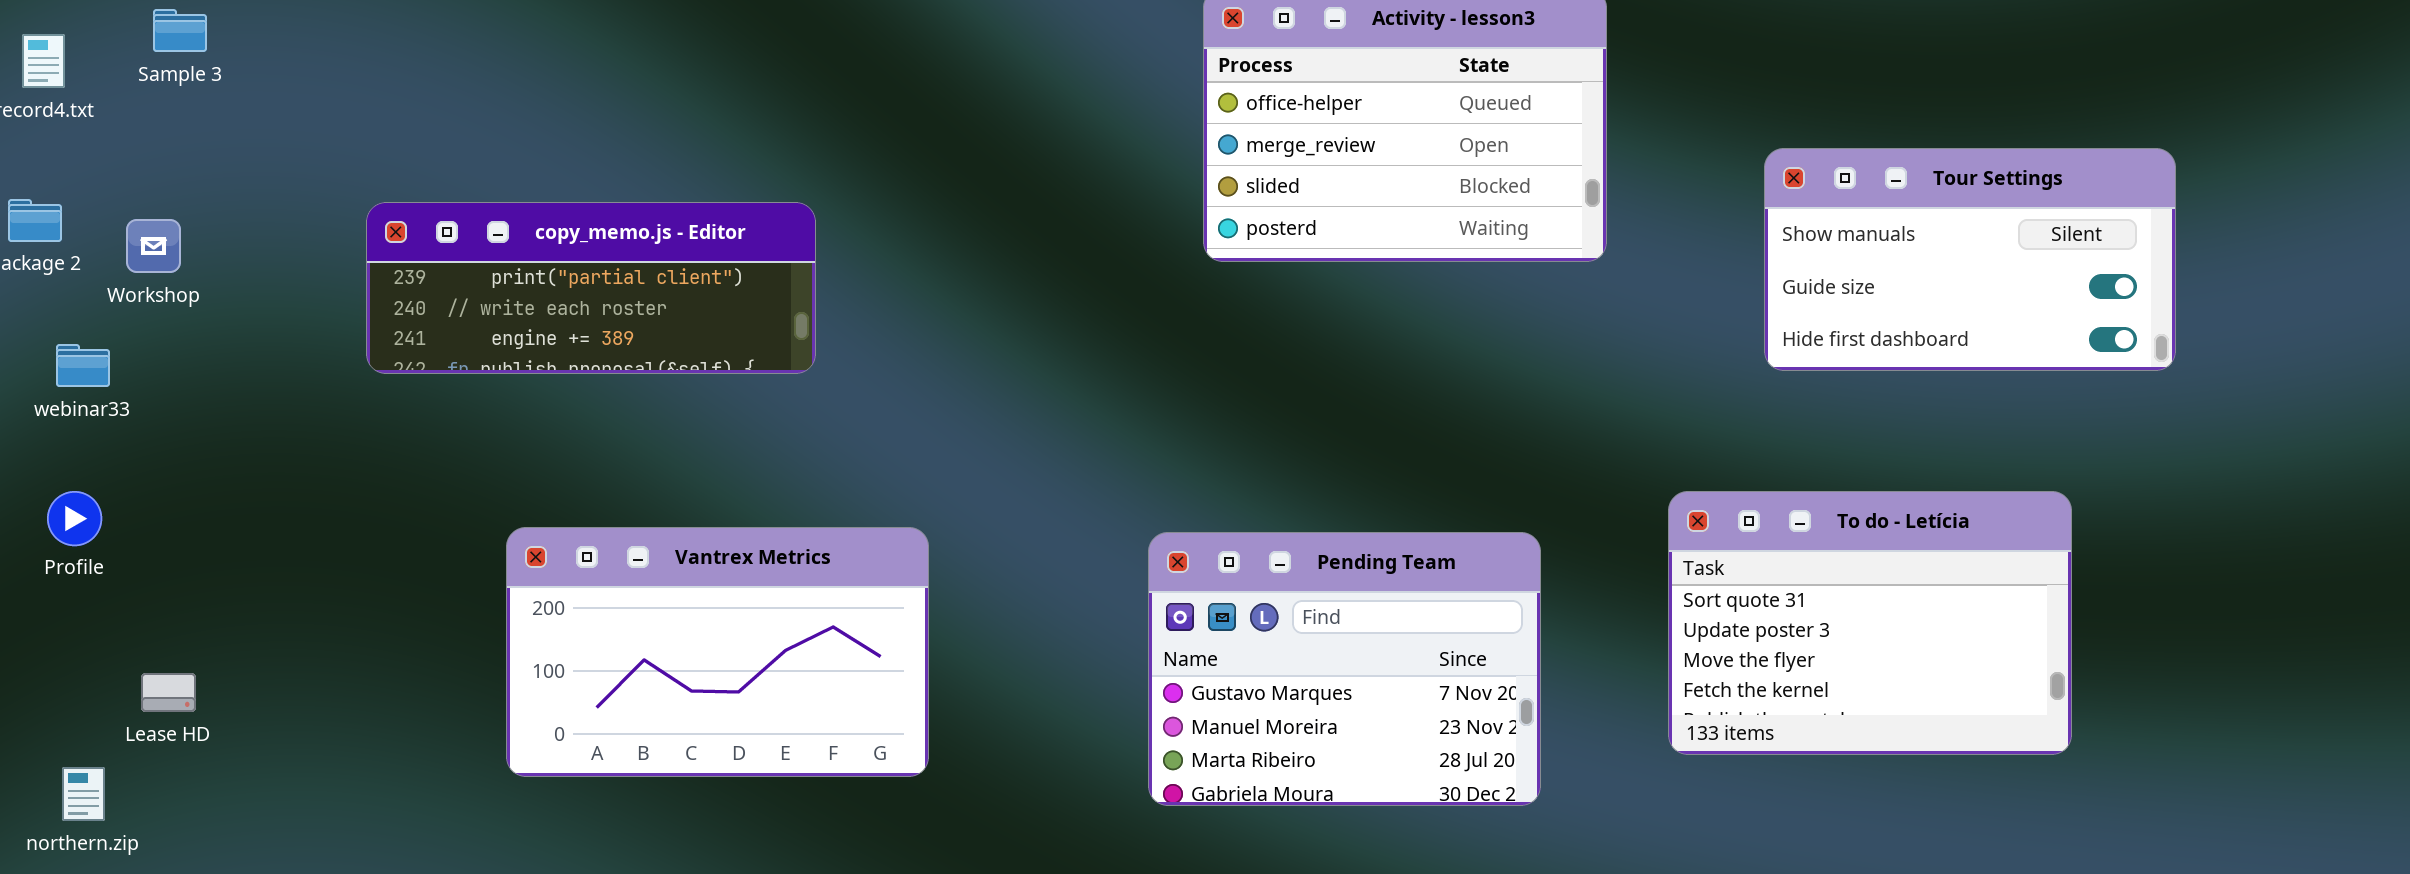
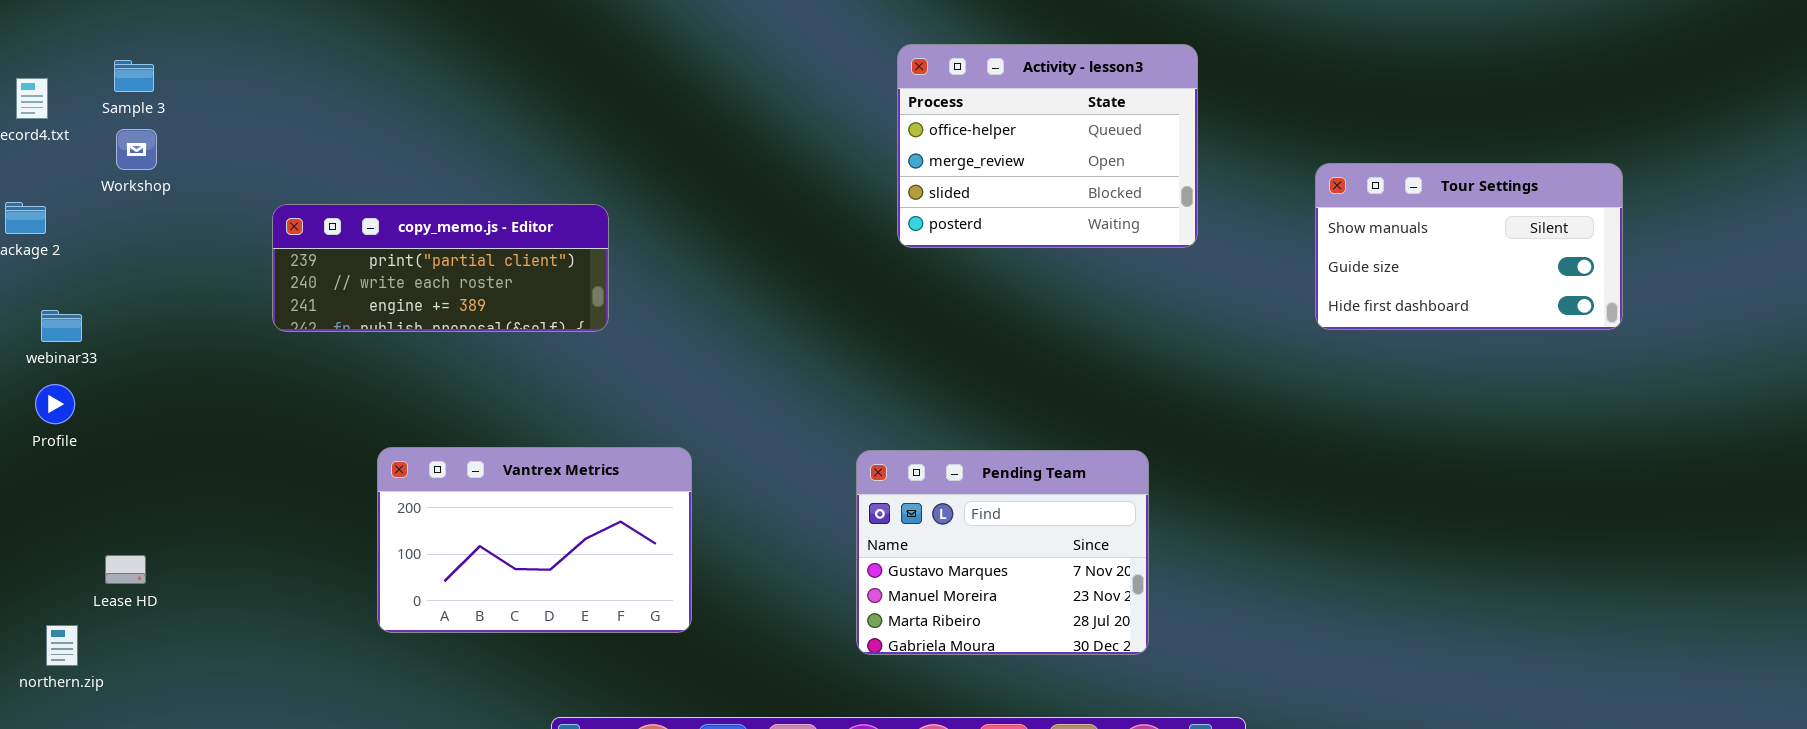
Workshop: [126,219,181,273] -> [116,129,157,170], moved
Profile: [47,491,102,546] -> [35,384,75,424], moved
To do - Letícia: [1668,491,2072,755] -> none, closed

